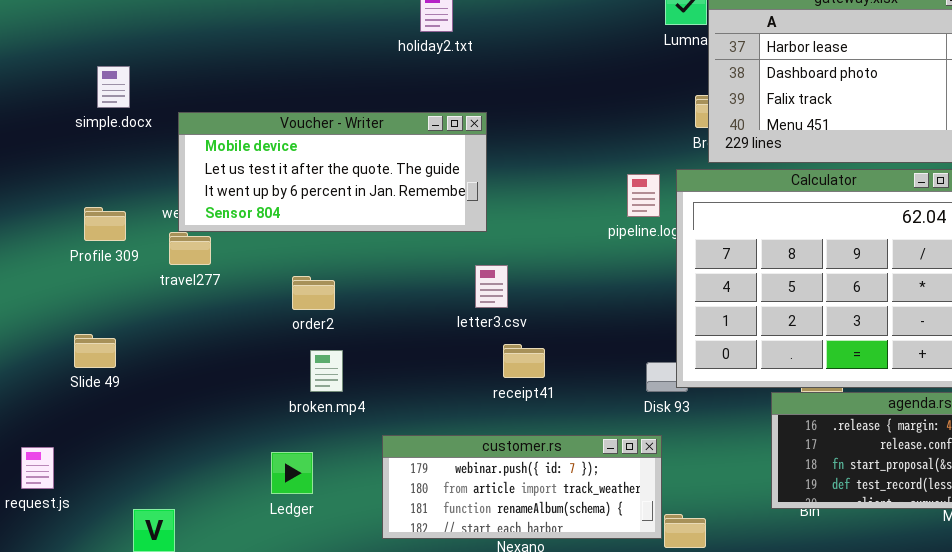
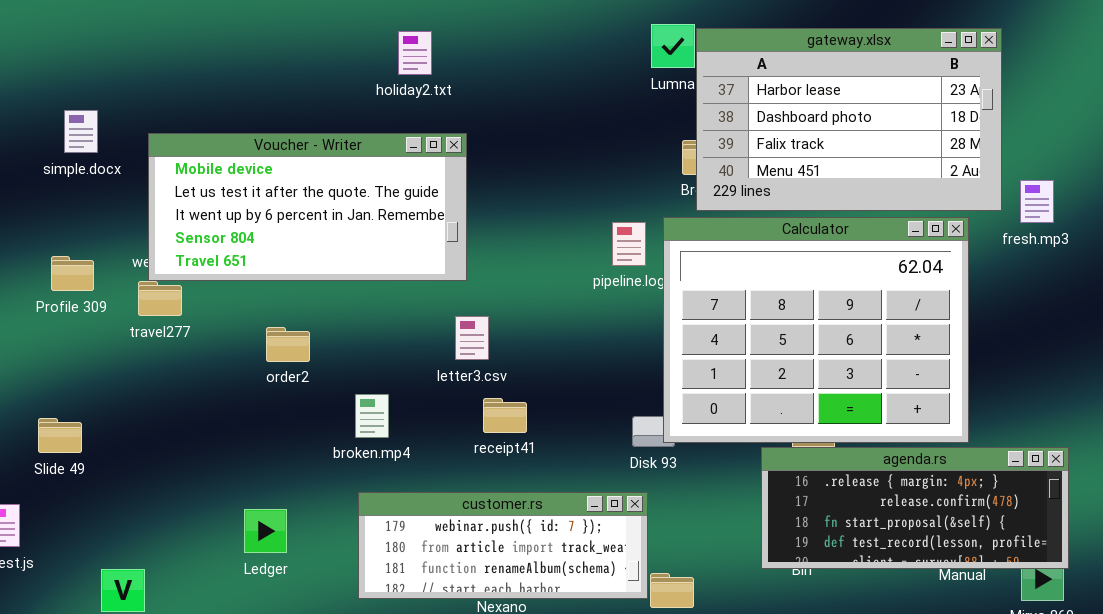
Voucher - Writer: [178,112,487,232] -> [148,133,467,281], resized
Slide 49: [74,334,116,368] -> [38,418,82,453], moved
broken.mp4: [310,350,343,392] -> [355,394,389,438], moved

